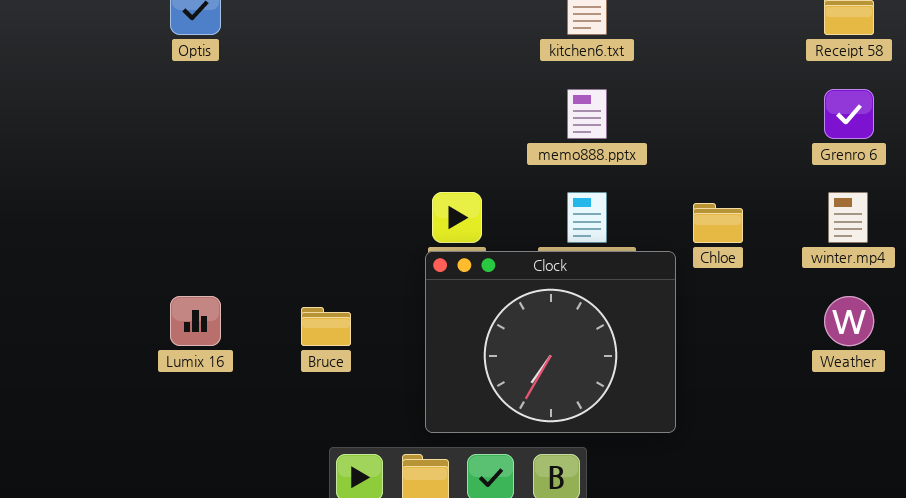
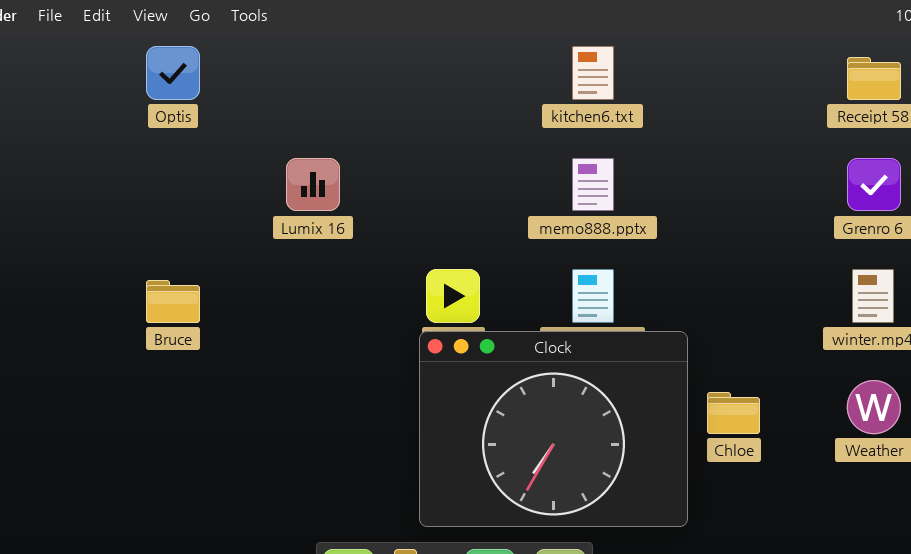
Chloe: [693,203,743,243] -> [707,392,760,434], moved
Lumix 16: [170,296,221,346] -> [286,158,340,211], moved
Bruce: [301,307,351,346] -> [146,280,200,323], moved

